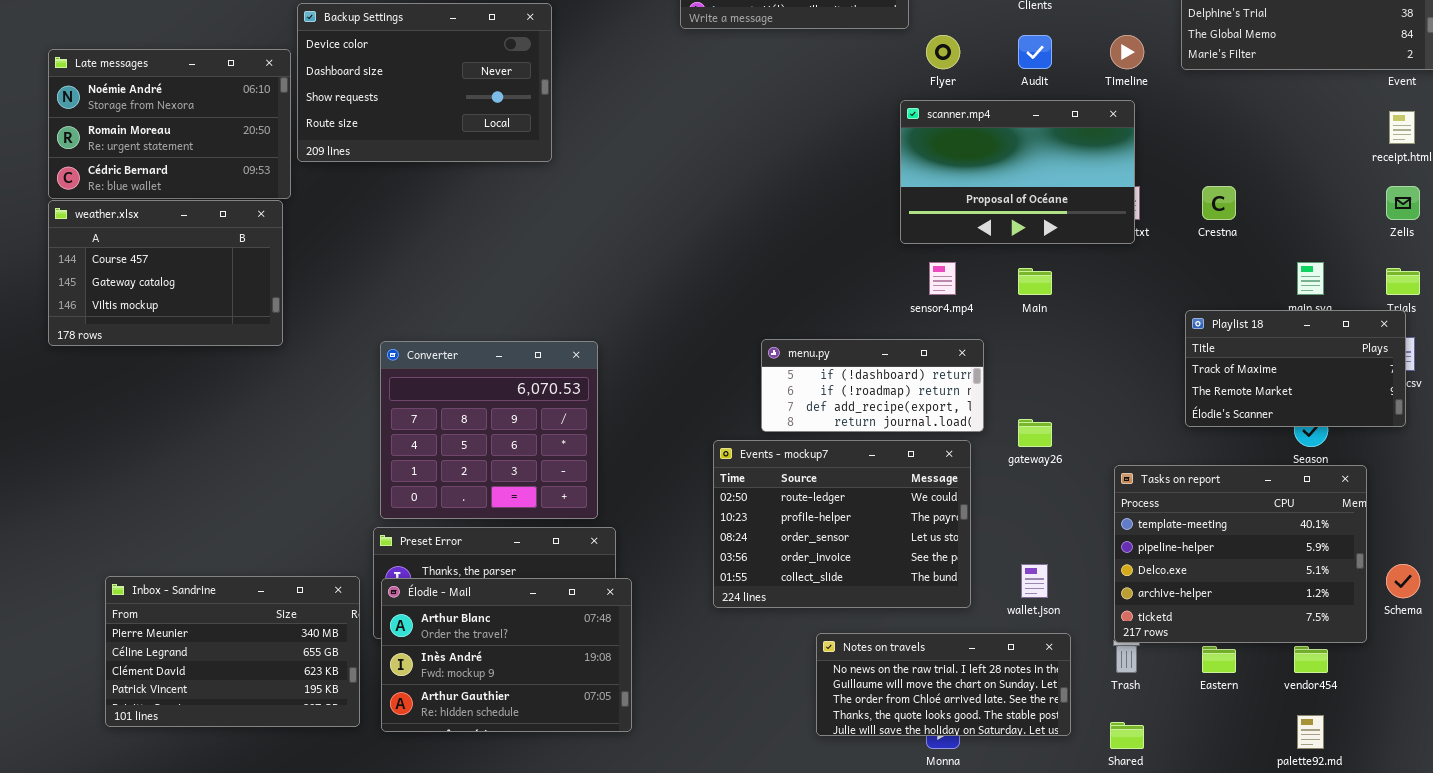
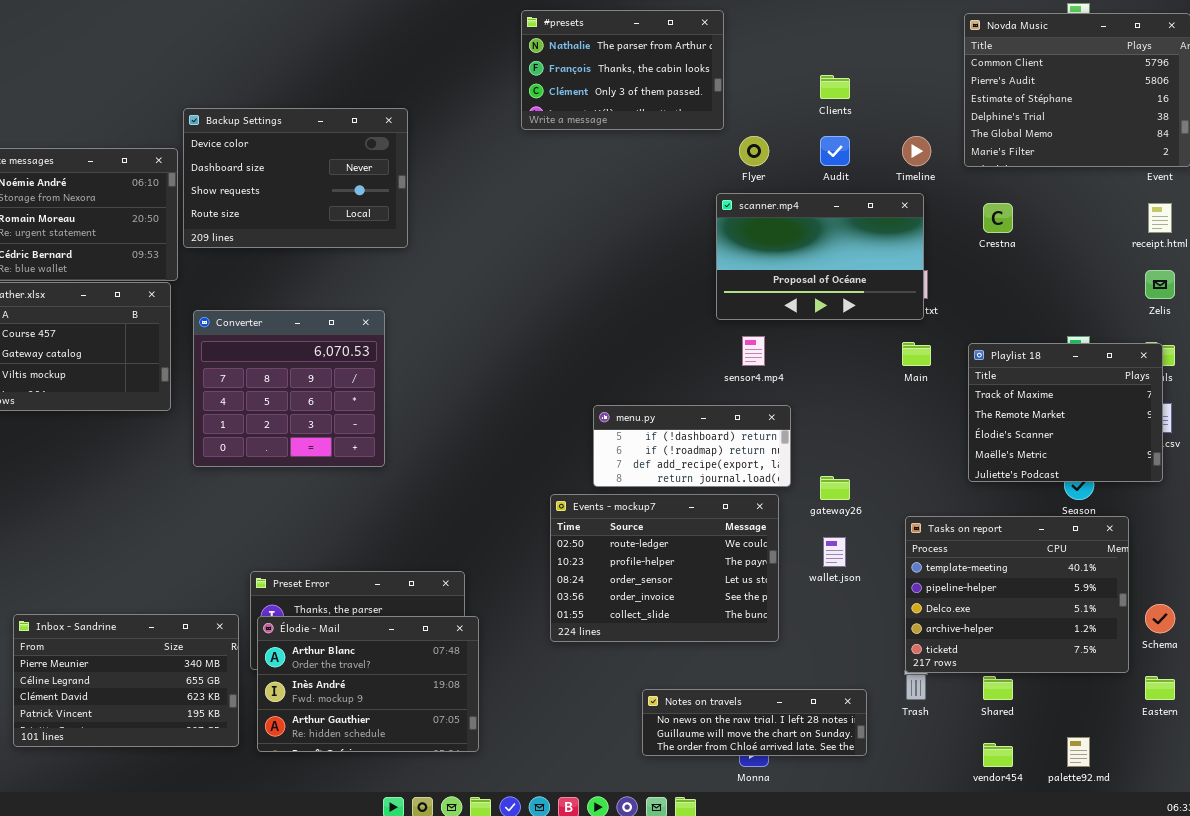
Crestna: [1202,186,1236,220] -> [983,203,1013,233], moved
Main: [1018,268,1052,295] -> [902,342,931,366], moved
Playlist 18: [1185,310,1406,427] -> [968,343,1163,482], resized
Converter: [380,341,598,519] -> [193,310,385,467], moved
wallet.json: [1021,564,1048,598] -> [823,537,846,567], moved
Notes on travels: [816,633,1071,736] -> [642,689,867,756], resized
Eastern: [1202,646,1236,673] -> [1145,676,1175,700], moved
vendor454: [1294,646,1328,673] -> [983,743,1013,767], moved
Shared: [1110,722,1144,749] -> [983,676,1013,700], moved

